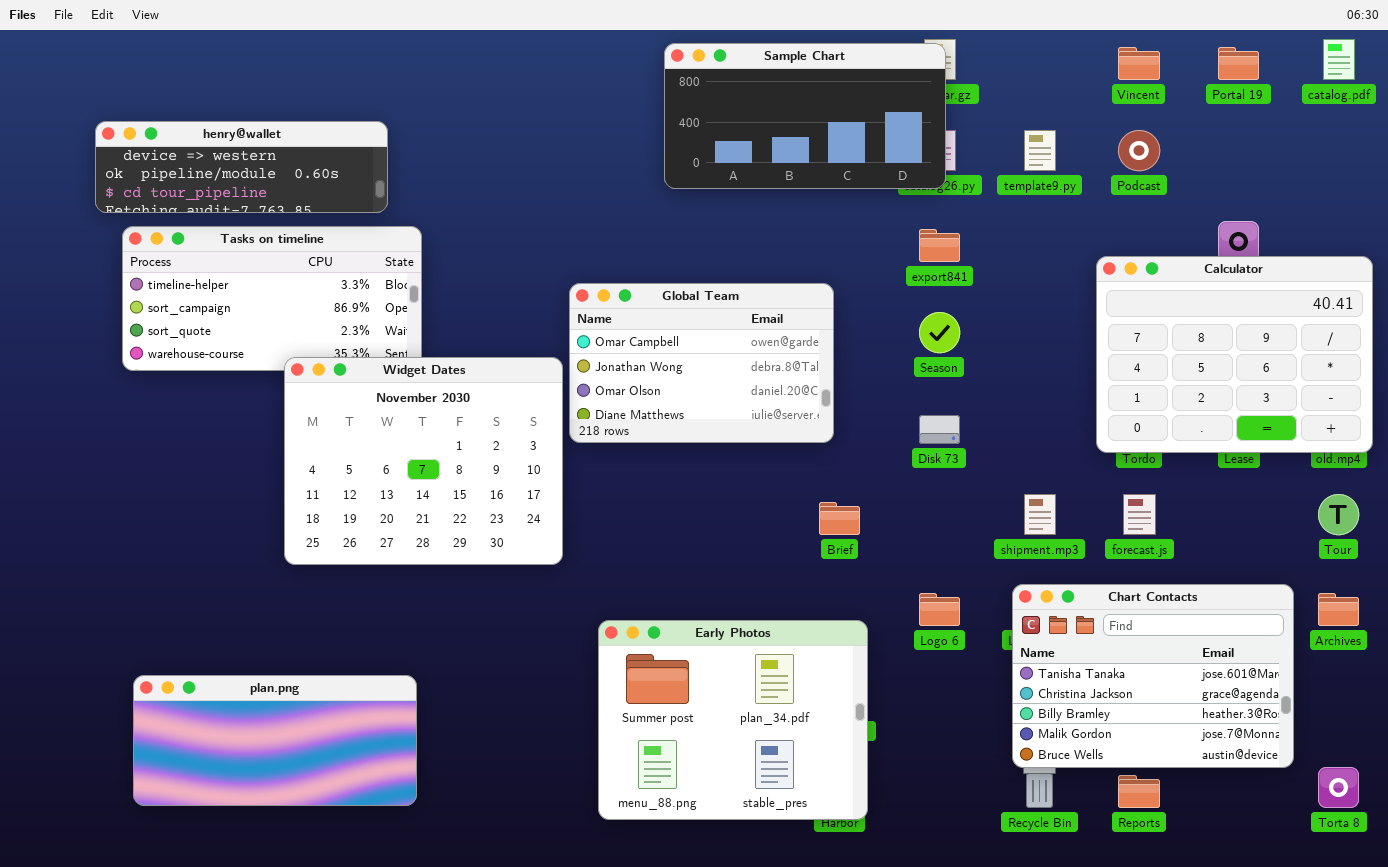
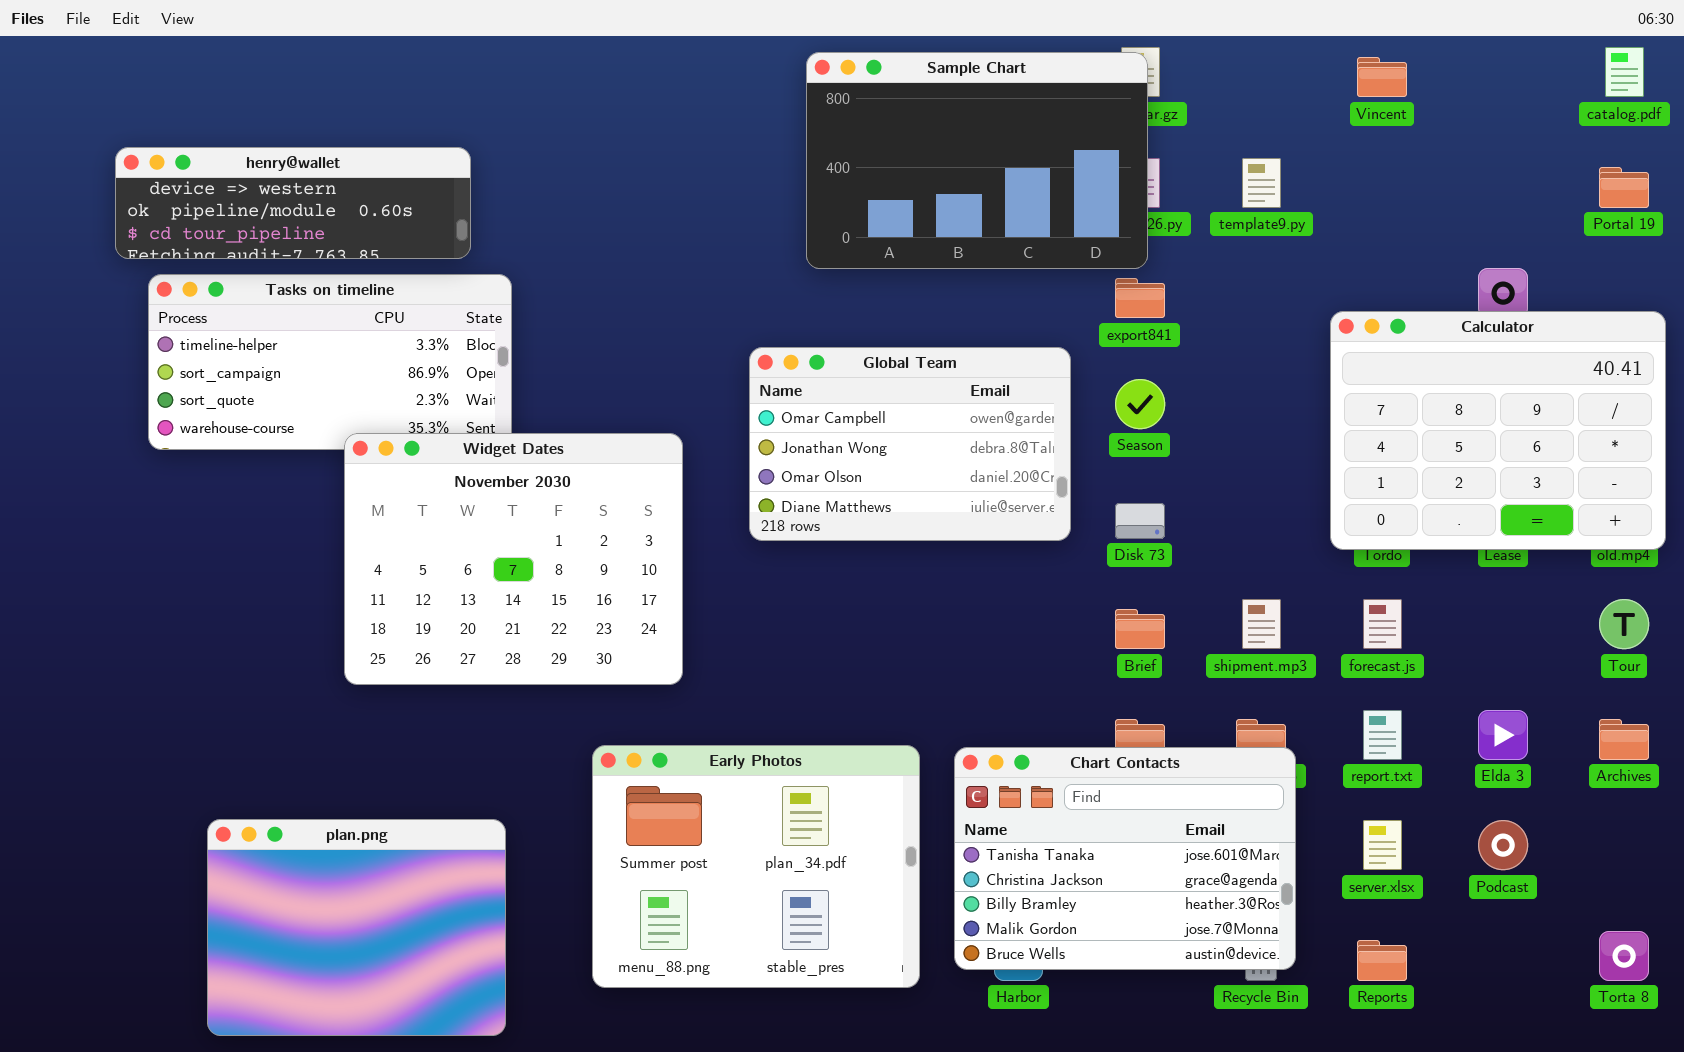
Sample Chart: [664,43,946,189] -> [806,52,1148,269], resized
Portal 19: [1218,47,1259,80] -> [1599,167,1649,208], moved
Podcast: [1118,130,1160,171] -> [1478,820,1528,870], moved
Global Team: [569,283,834,443] -> [749,347,1071,541], moved
Brief: [819,502,860,535] -> [1115,609,1165,649], moved
Chart Contacts: [1012,584,1294,768] -> [954,747,1296,970], moved
Early Photos: [598,620,868,820] -> [592,745,920,988], moved
plan.png: [133,675,417,806] -> [207,819,506,1036], resized

